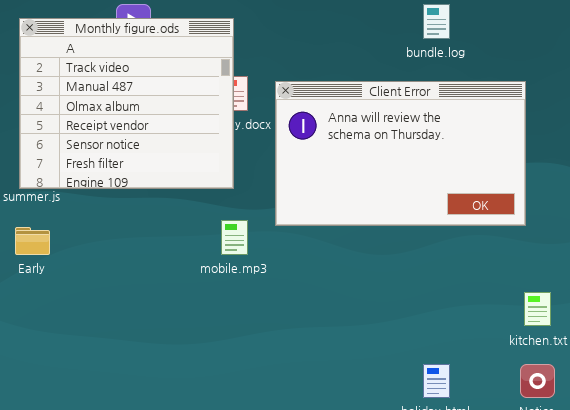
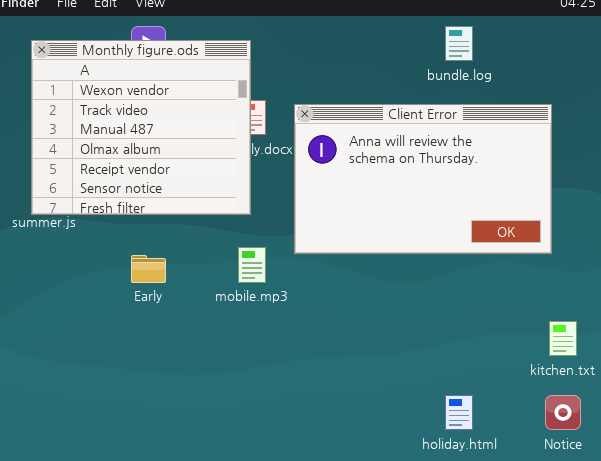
Monthly figure.ods: [19,18,234,189] -> [31,40,251,215], scrolled up 1 row
Early: [15,227,50,255] -> [131,255,166,283], moved

